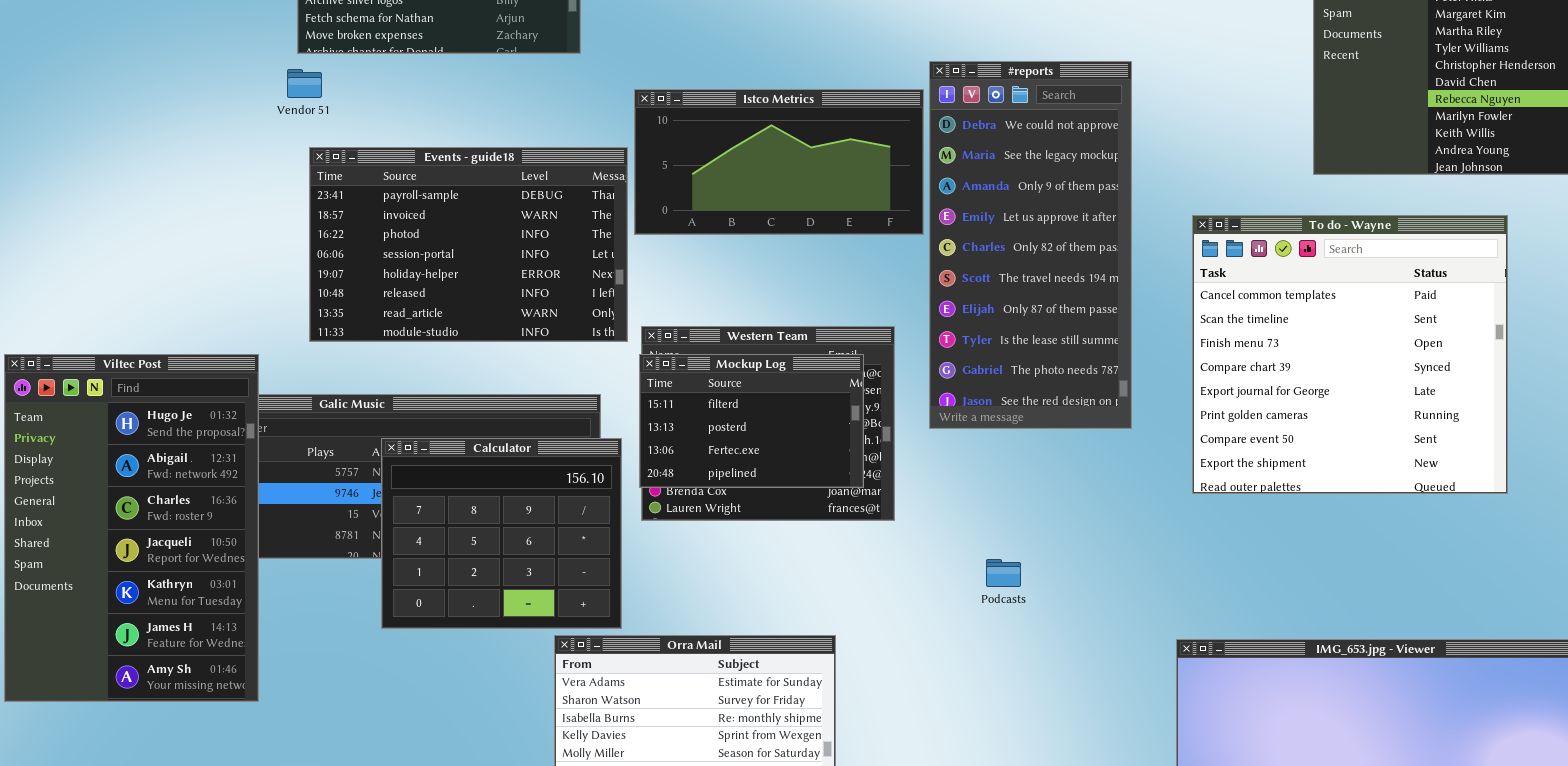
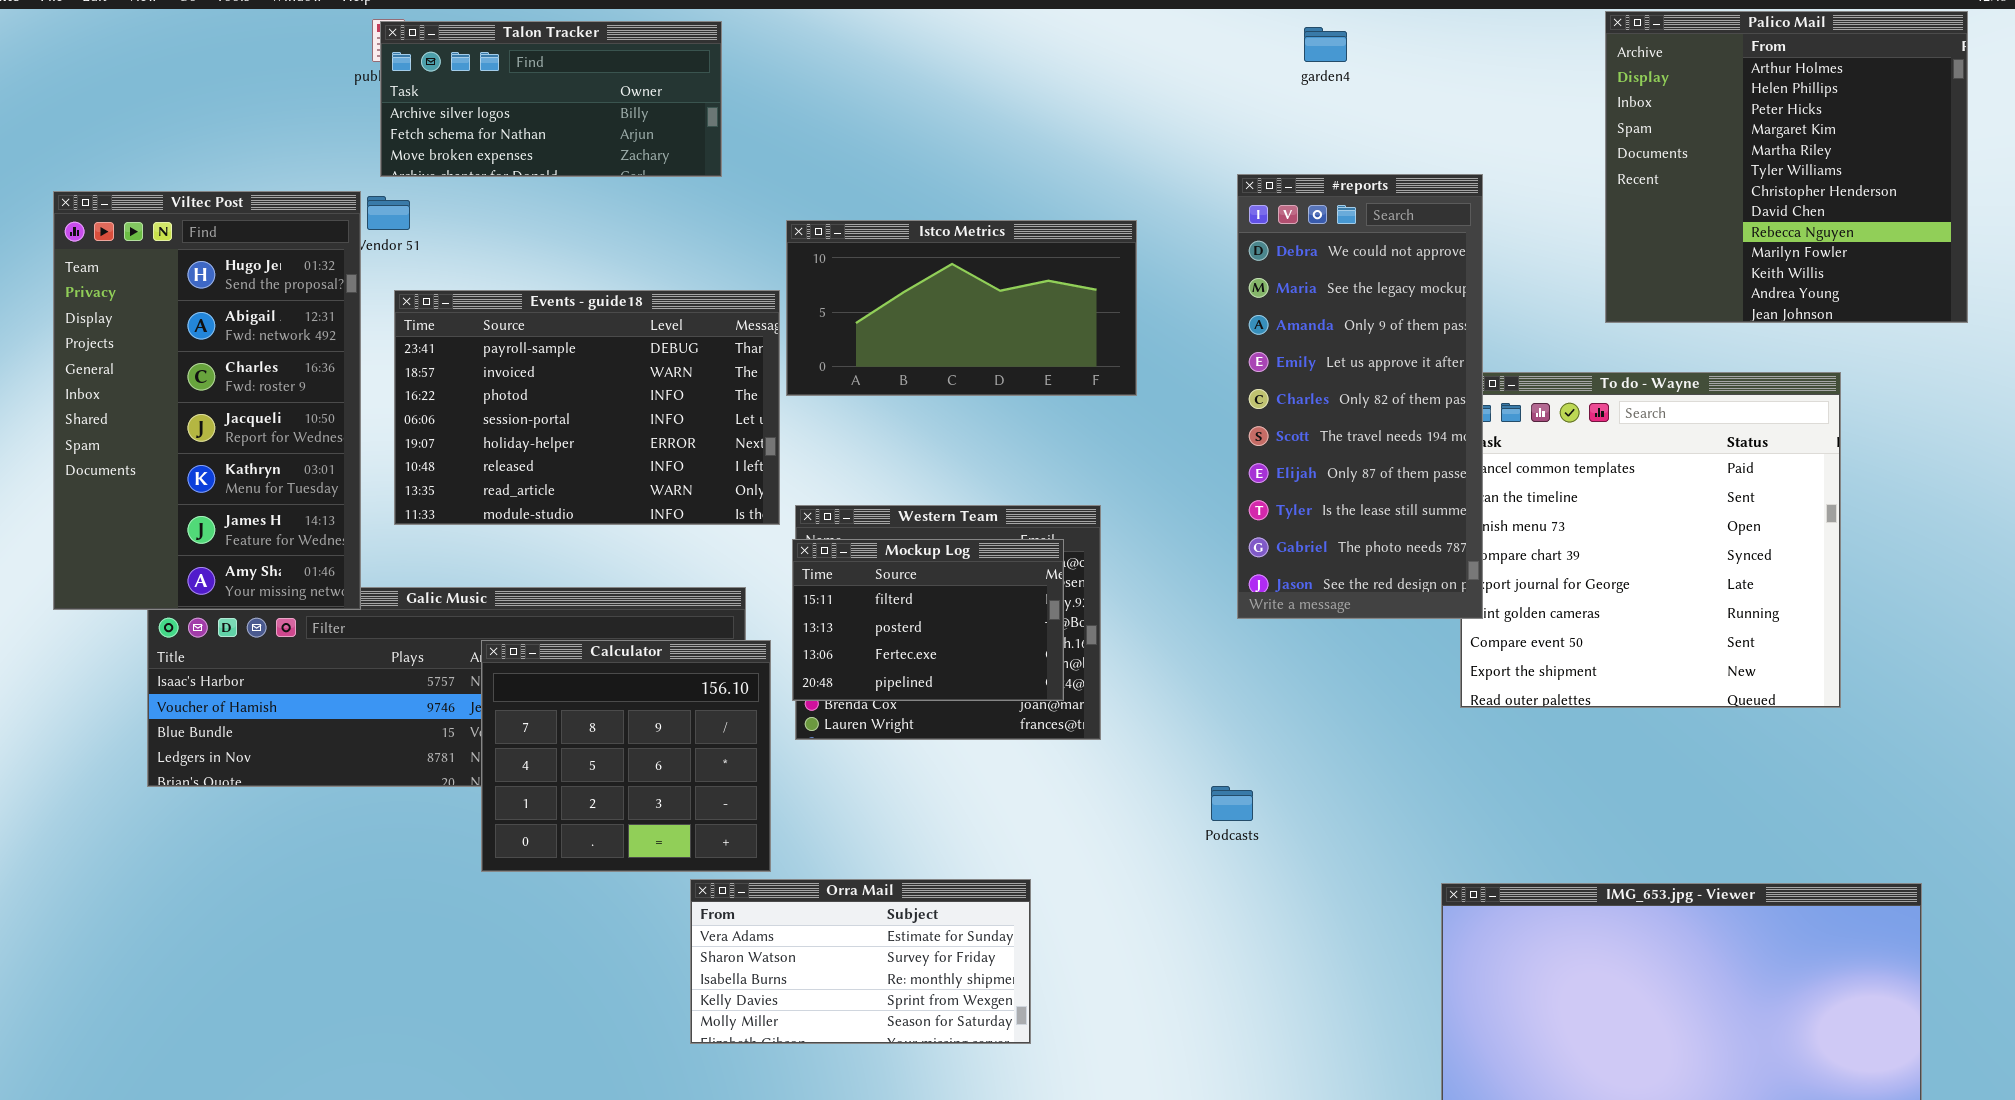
#reports: [929,61,1132,429] -> [1237,174,1483,619], moved
Viltec Post: [4,354,259,702] -> [53,191,361,610], moved

